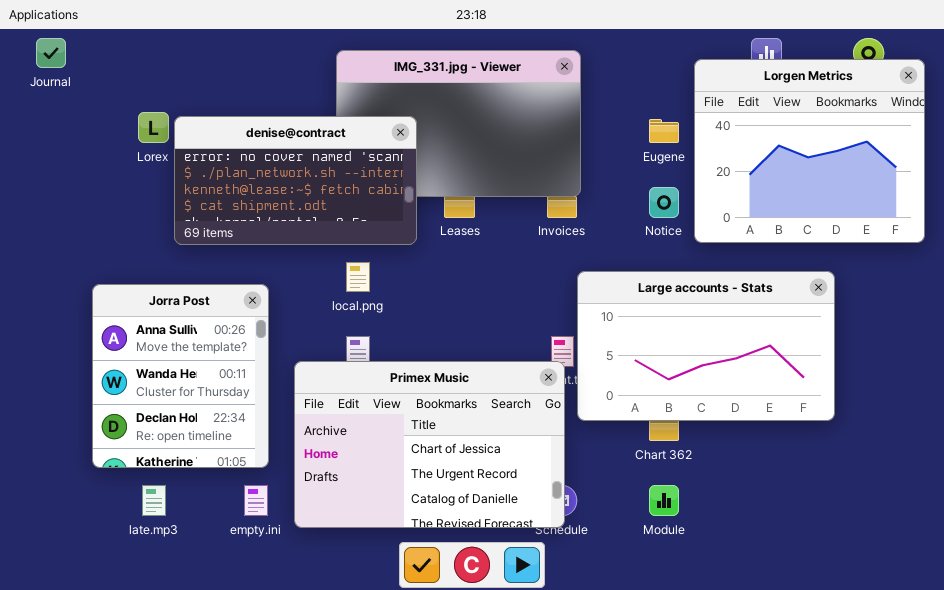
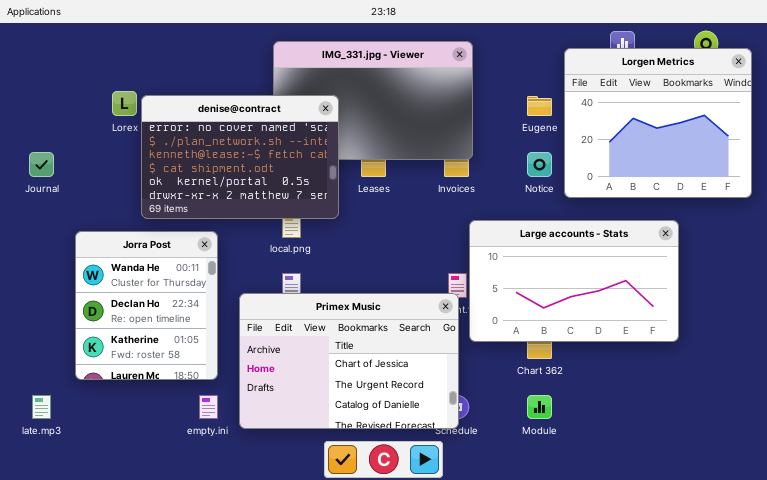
Journal: [36,38,66,68] -> [29,152,54,177], moved
denise@contract: [174,116,417,245] -> [141,95,339,219], resized
Jorra Post: [92,284,269,468] -> [75,231,218,380], scrolled down 1 row
late.mp3: [142,485,166,516] -> [32,395,51,419], moved

